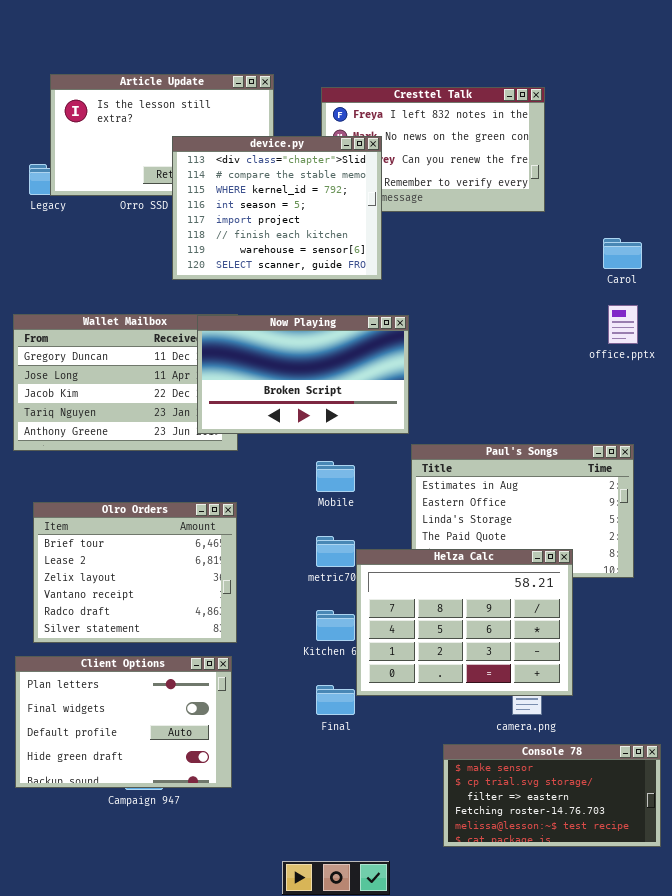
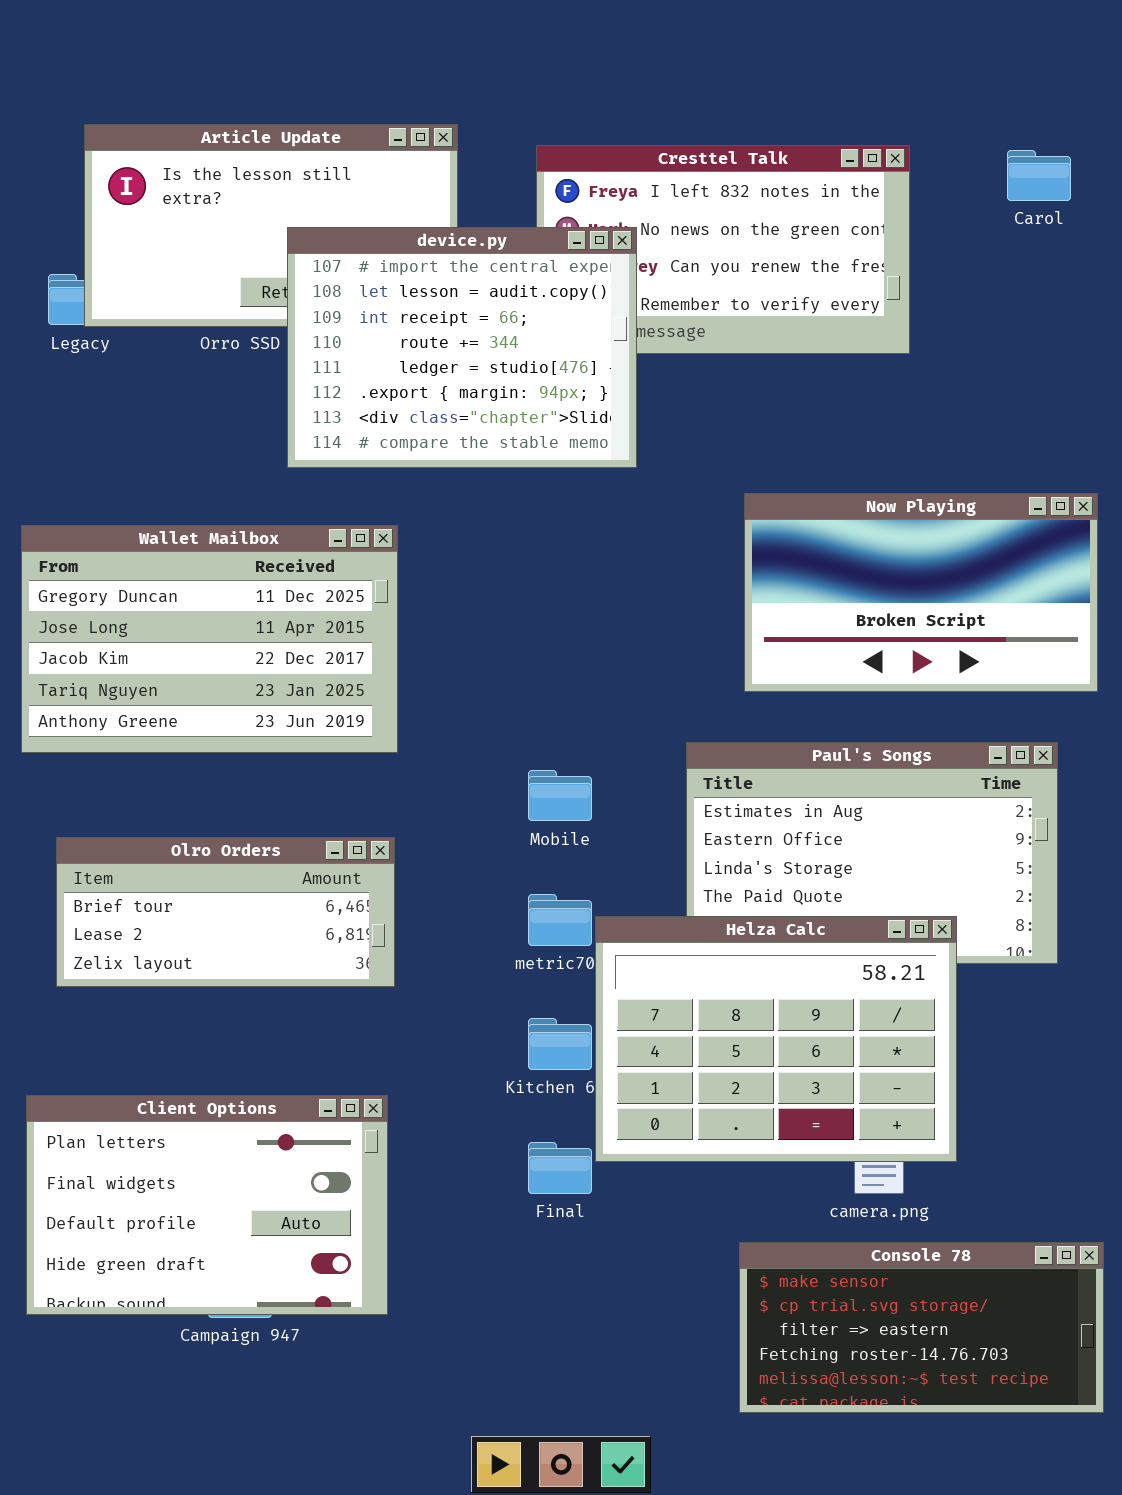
device.py: [172,136,382,280] -> [287,227,637,468], scrolled up 6 rows
Carol: [603,238,642,269] -> [1007,150,1071,201], moved
Now Playing: [197,315,409,434] -> [744,493,1098,692], moved
Olro Orders: [33,502,237,643] -> [56,837,395,987], resized

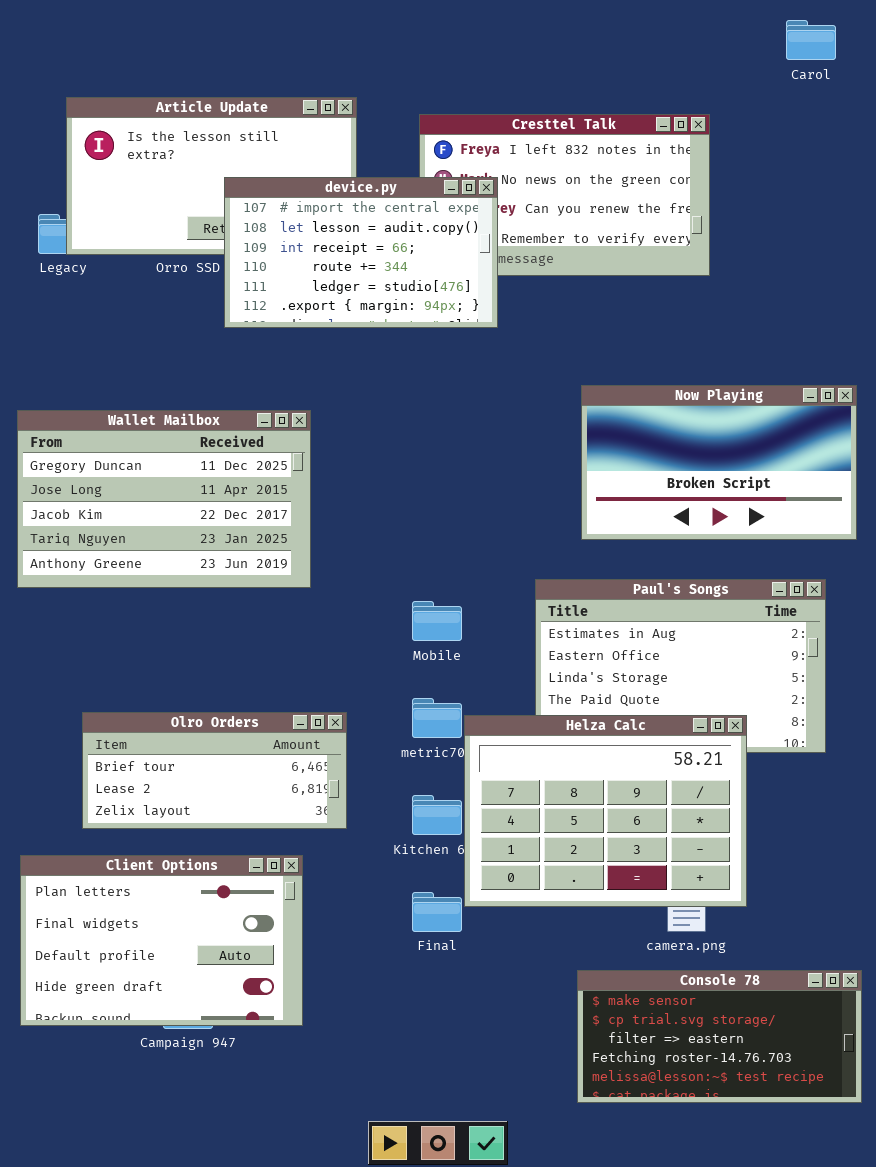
Carol: [1007,150,1071,201] -> [786,20,836,60], moved
device.py: [287,227,637,468] -> [224,177,498,328], resized
Olro Orders: [56,837,395,987] -> [82,712,347,829], moved

